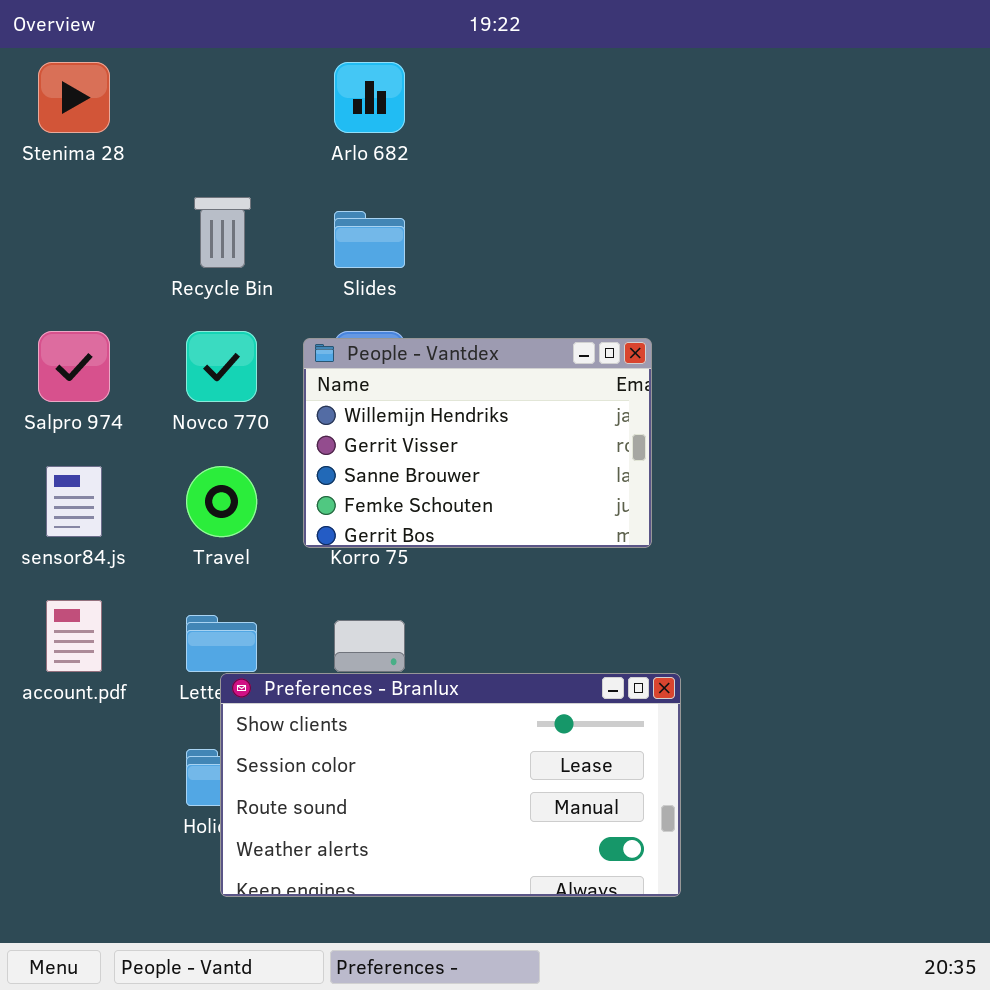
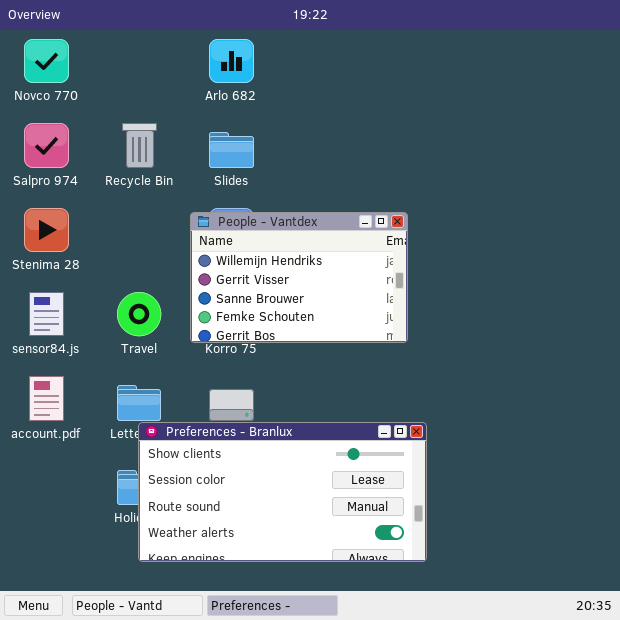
Stenima 28: [38,62,110,133] -> [24,208,69,252], moved
Salpro 974: [38,331,110,402] -> [24,123,69,168], moved
Novco 770: [186,331,257,402] -> [24,39,69,83], moved

